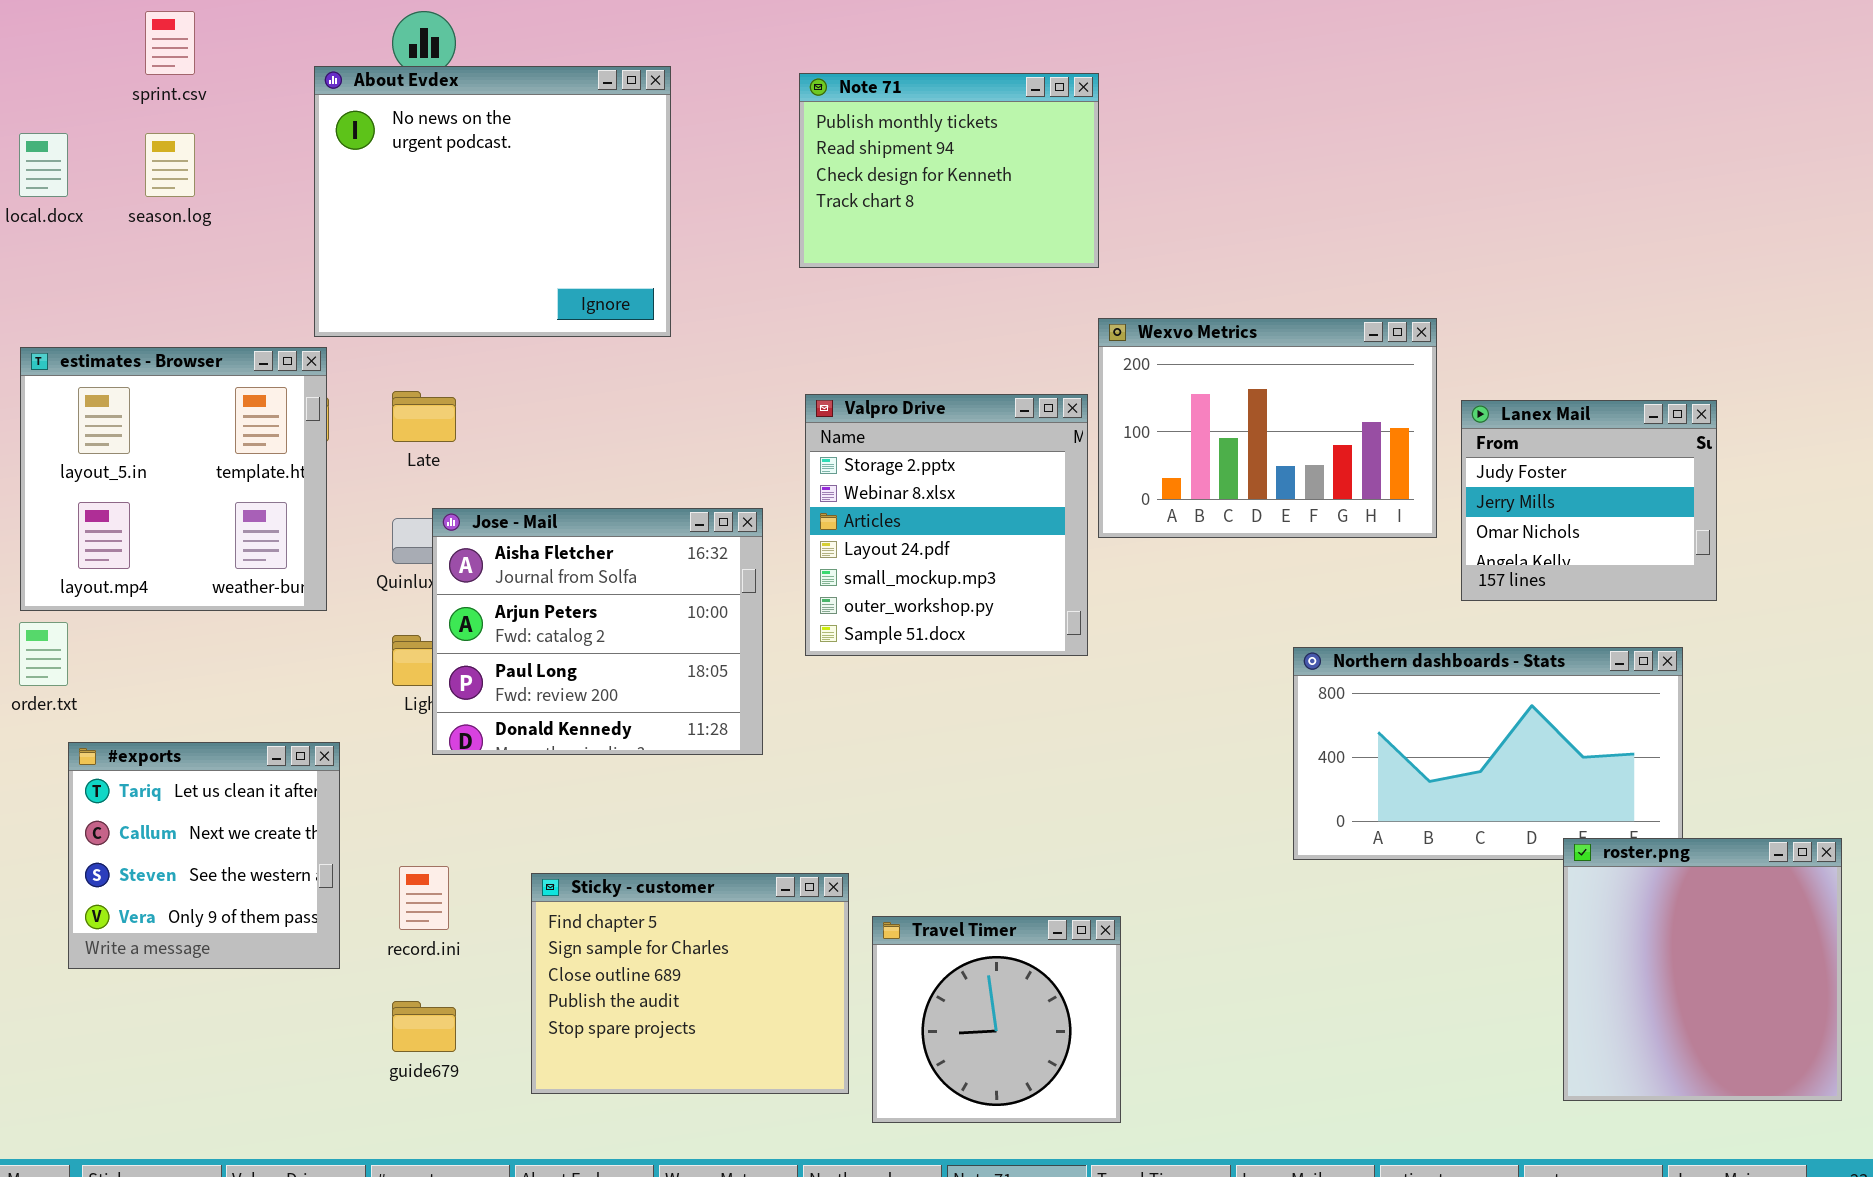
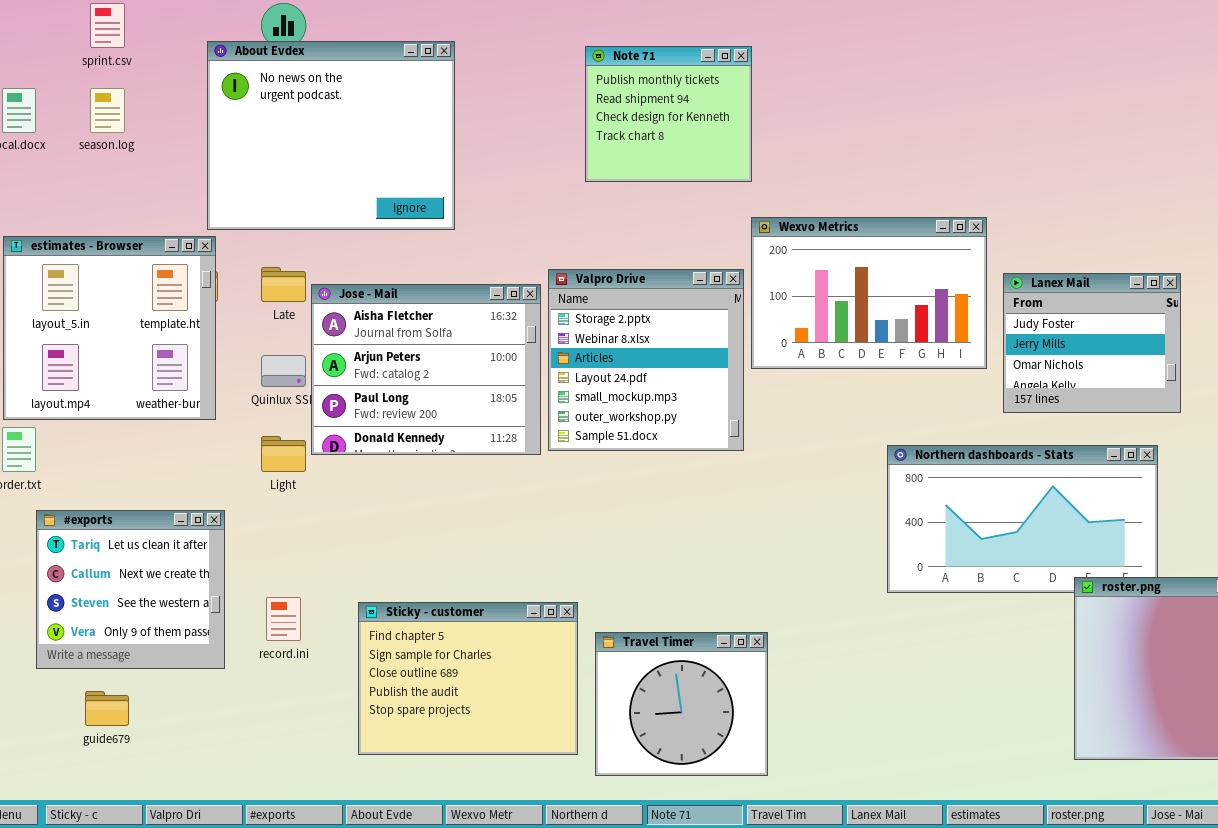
Note 71: [799,73,1099,268] -> [585,46,752,182], resized
Jose - Mail: [432,508,763,755] -> [311,284,541,455], moved
guide679: [392,1001,456,1052] -> [85,691,129,726], moved

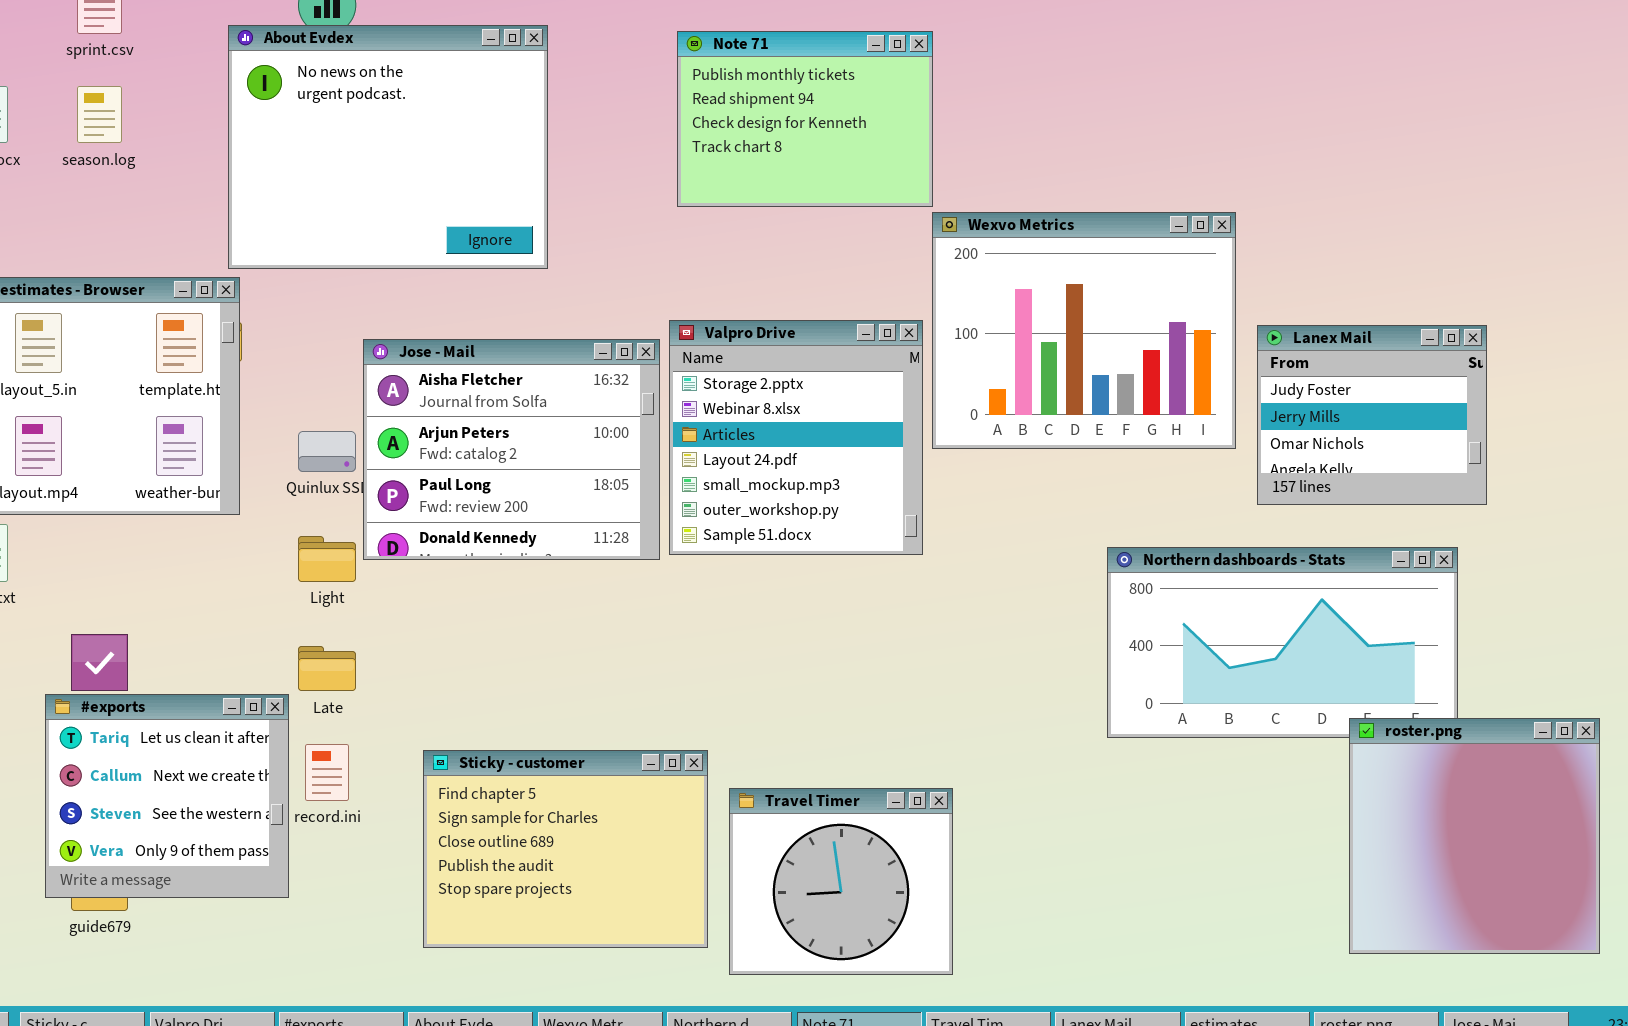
Note 71: [585,46,752,182] -> [677,31,933,207], resized
Wexvo Metrics: [751,217,987,369] -> [932,212,1236,449], resized
Late: [261,267,306,302] -> [298,646,356,691], moved
#exports: [36,510,225,669] -> [45,694,289,898], moved

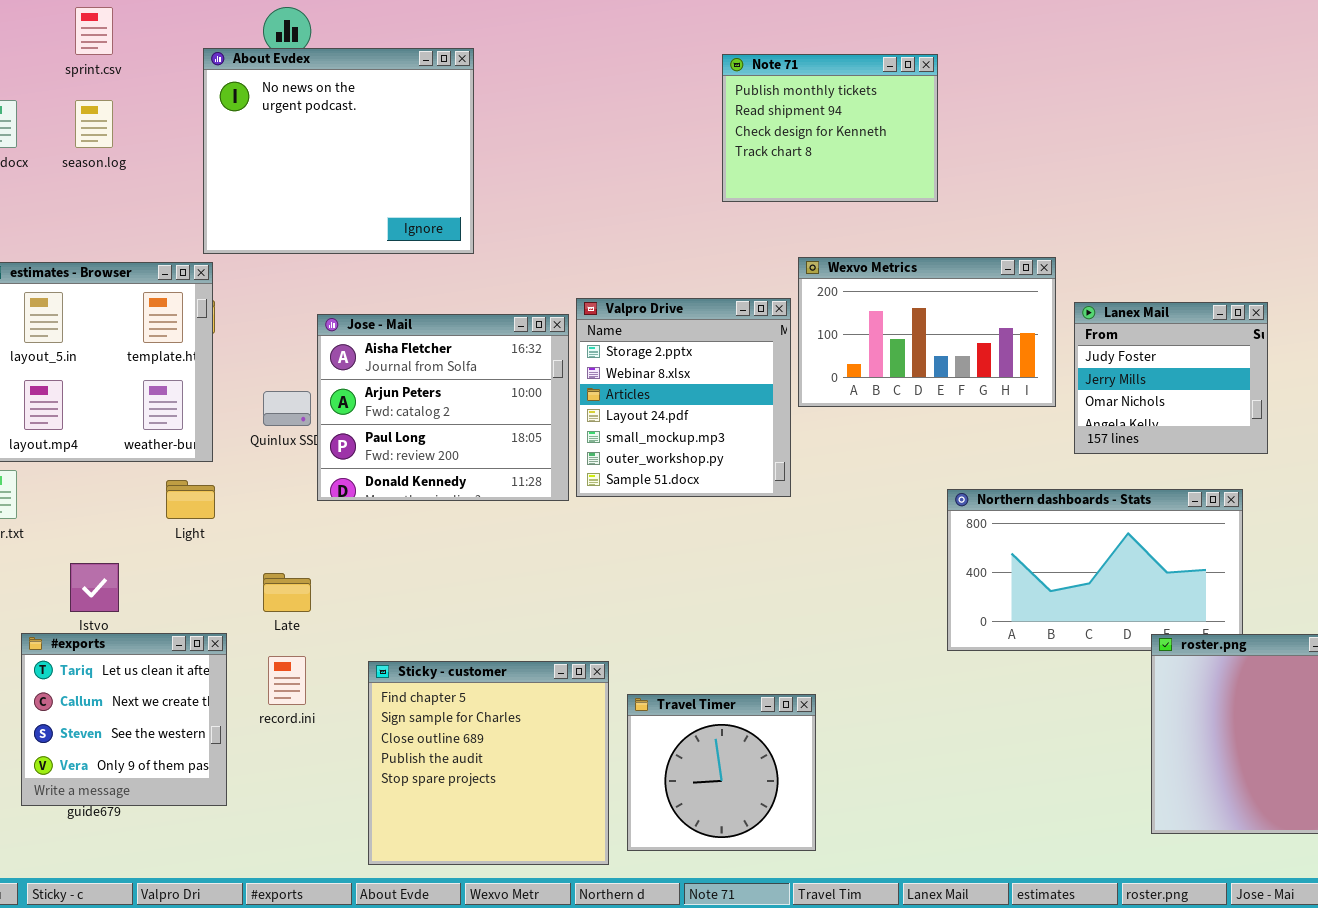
Note 71: [677,31,933,207] -> [722,54,938,202], moved
Wexvo Metrics: [932,212,1236,449] -> [798,257,1056,407], resized
Light: [298,536,356,582] -> [166,480,215,519], moved
#exports: [45,694,289,898] -> [21,633,227,806], moved
Sticky - customer: [423,750,708,948] -> [368,661,609,865], resized

